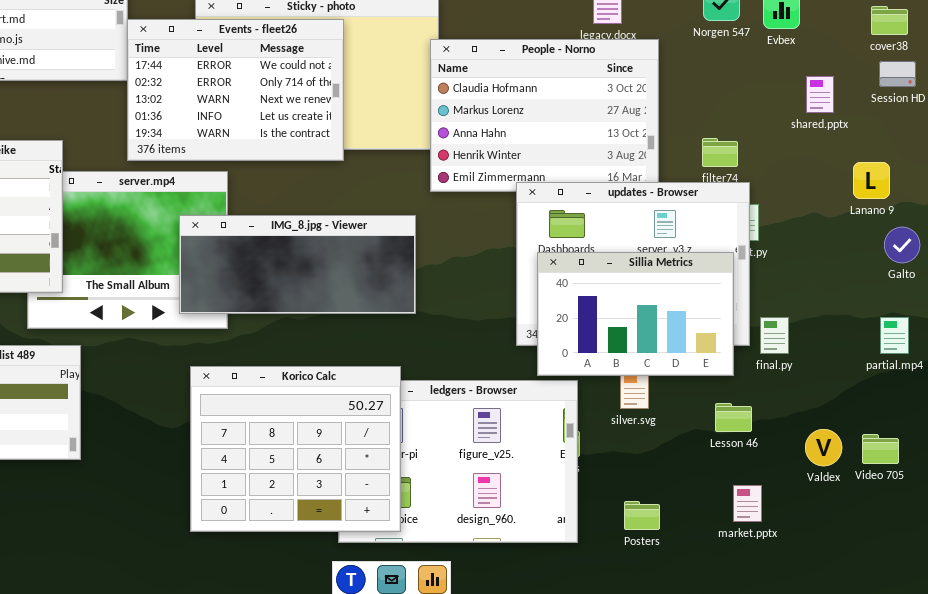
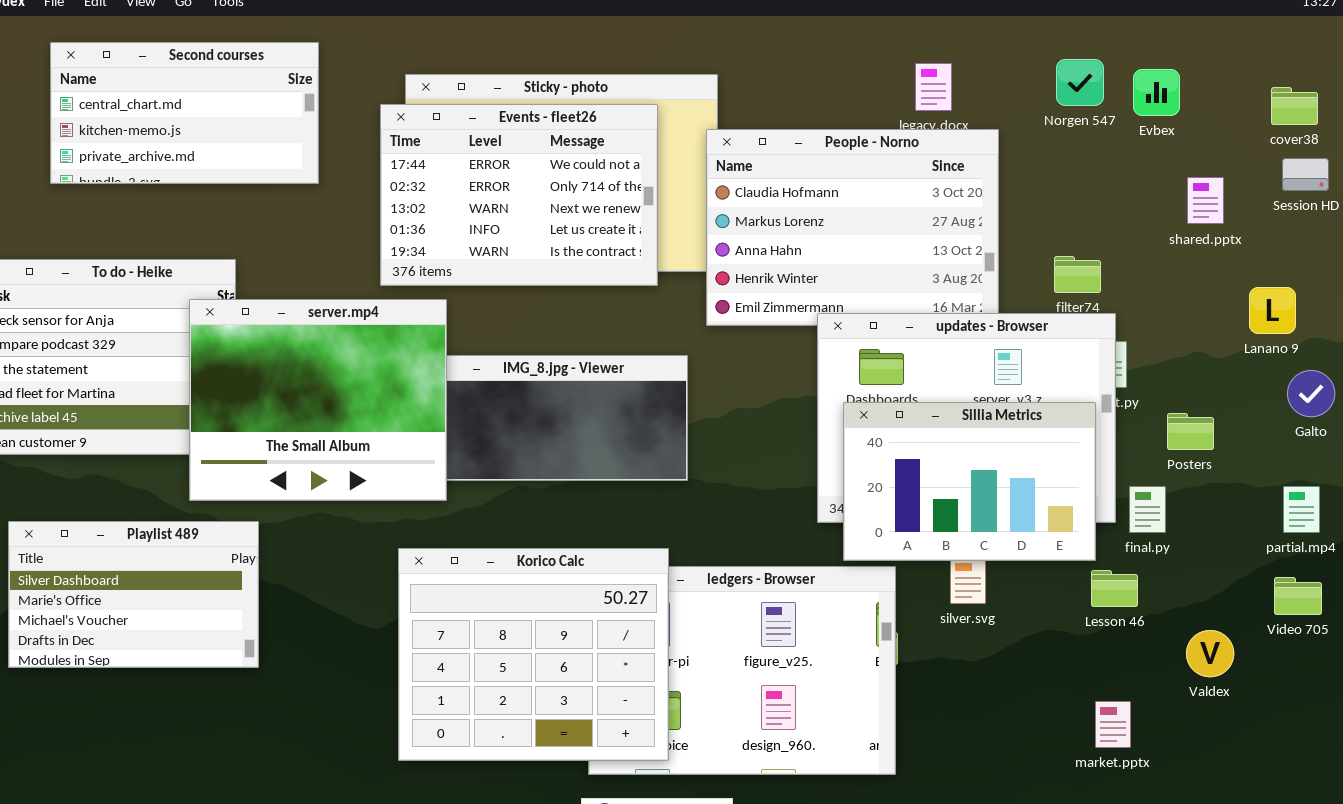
Events - fleet26: [127,19,344,161] -> [380,104,658,286], moved
server.mp4: [27,171,228,329] -> [189,299,447,501], raised
Lesson 46: [715,403,752,432] -> [1091,570,1138,607], moved
Video 705: [862,434,899,464] -> [1274,577,1322,615], moved
Posters: [624,501,660,530] -> [1167,413,1214,450], moved

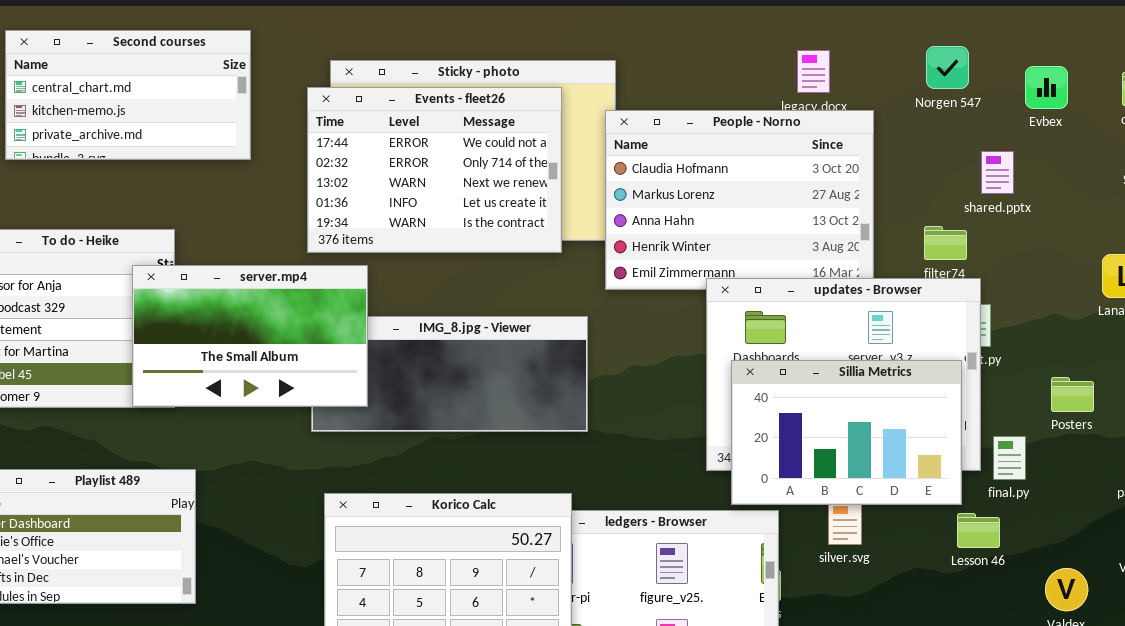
Evbex: [1133,69,1180,116] -> [1025,66,1068,109], moved
shared.pptx: [1187,177,1224,224] -> [981,151,1014,194], moved
server.mp4: [189,299,447,501] -> [132,265,368,407], resized
Posters: [1167,413,1214,450] -> [1051,377,1094,412], moved

